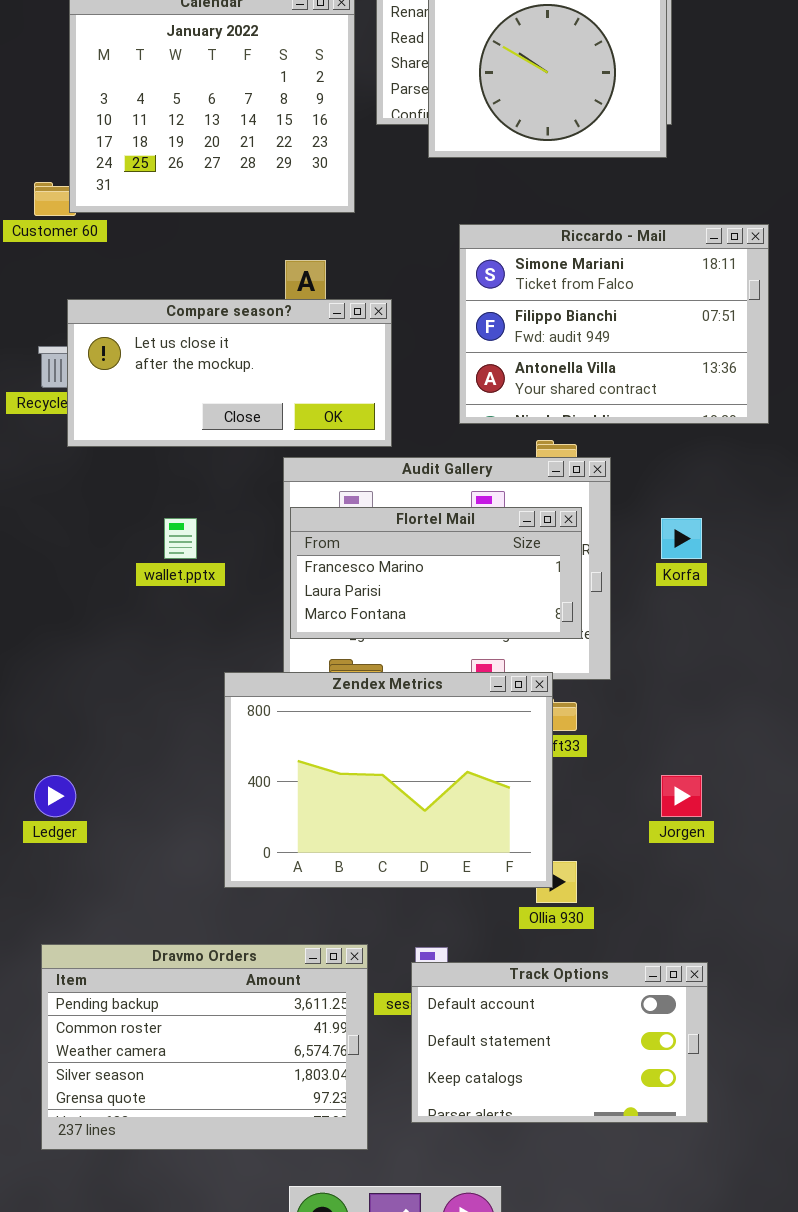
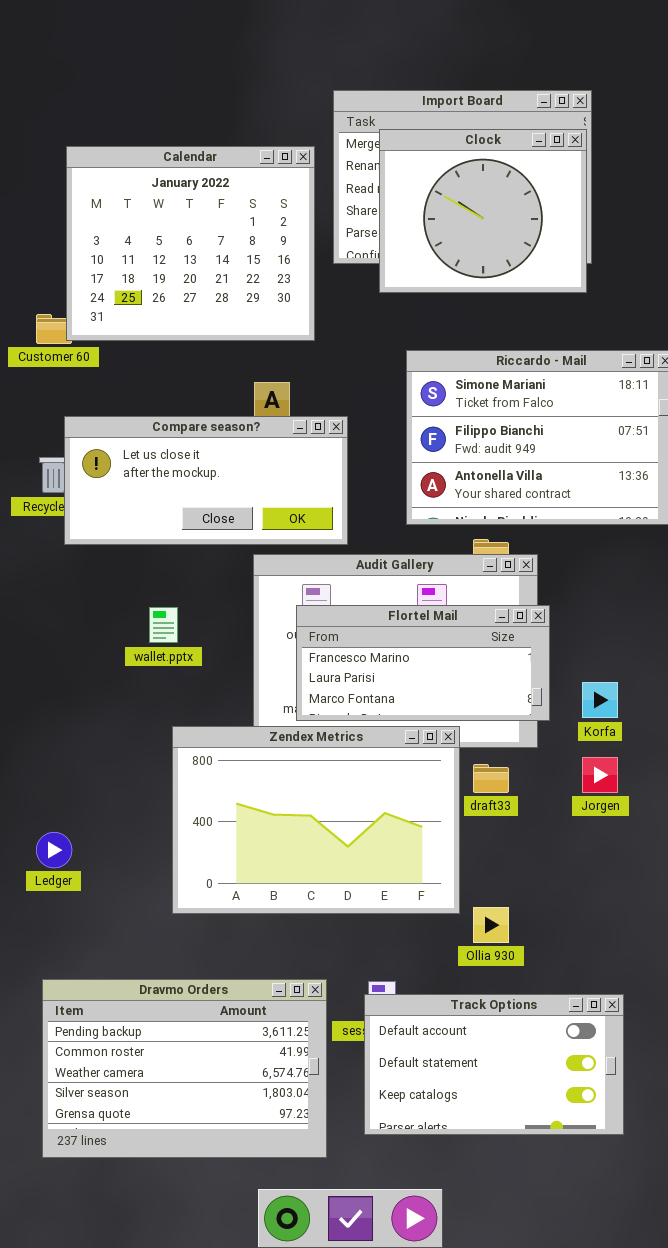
Flortel Mail: [290,507,582,639] -> [296,605,550,721], moved
Korfa: [661,518,702,559] -> [582,682,618,718], moved
Zendex Metrics: [224,672,553,888] -> [172,726,460,914], moved
Jorgen: [661,775,702,817] -> [582,757,618,793], moved

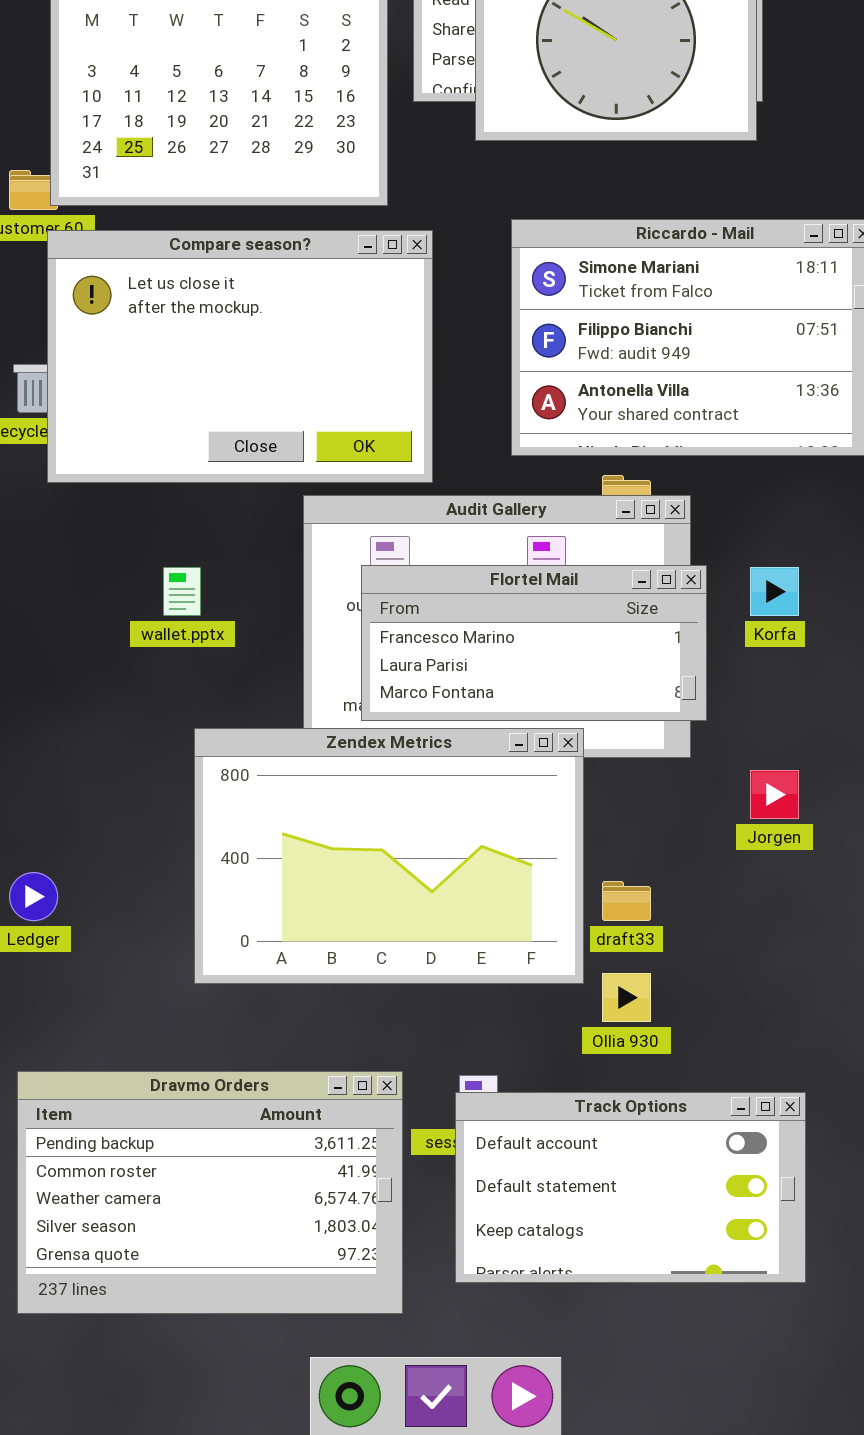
Compare season?: [64,416,348,545] -> [47,230,433,483], resized
Korfa: [582,682,618,718] -> [750,567,799,616], moved
draft33: [473,764,509,793] -> [602,881,651,921], moved

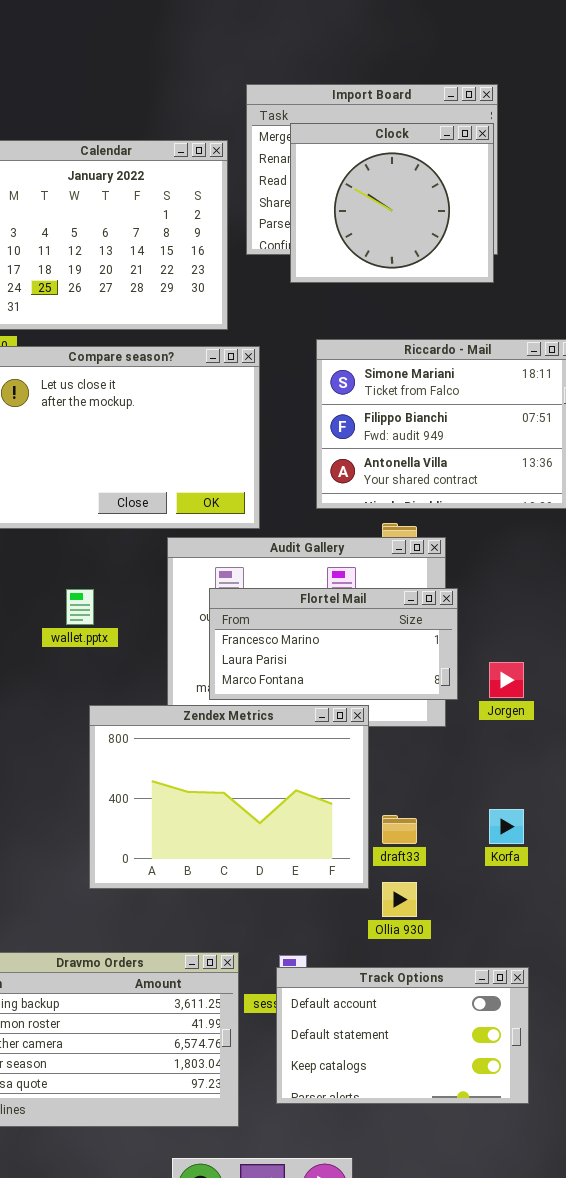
Korfa: [750,567,799,616] -> [489,809,524,844], moved
Jorgen: [750,770,799,819] -> [489,662,524,698], moved

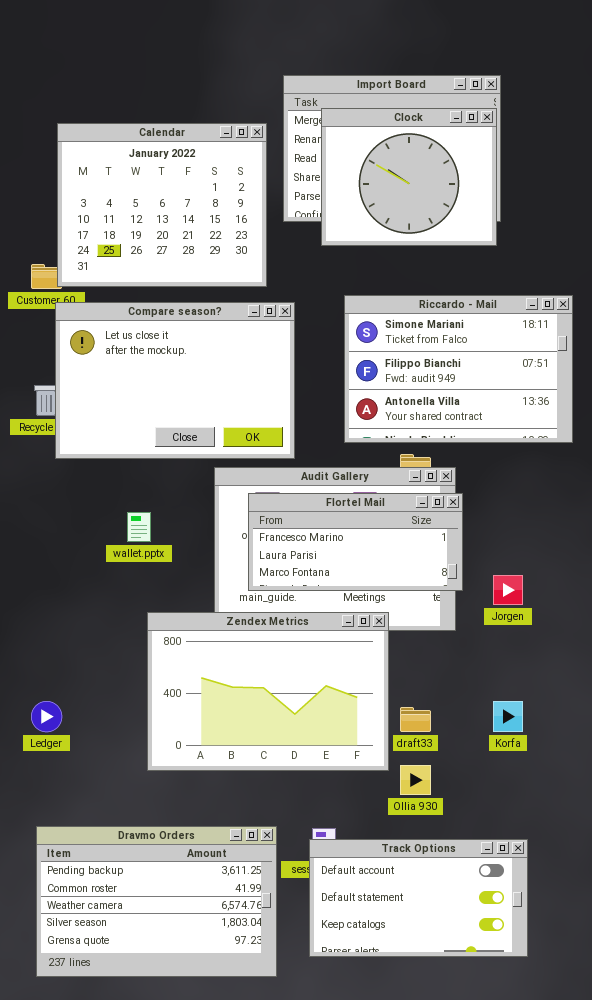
Flortel Mail: [209,588,458,700] -> [248,493,463,591], moved

